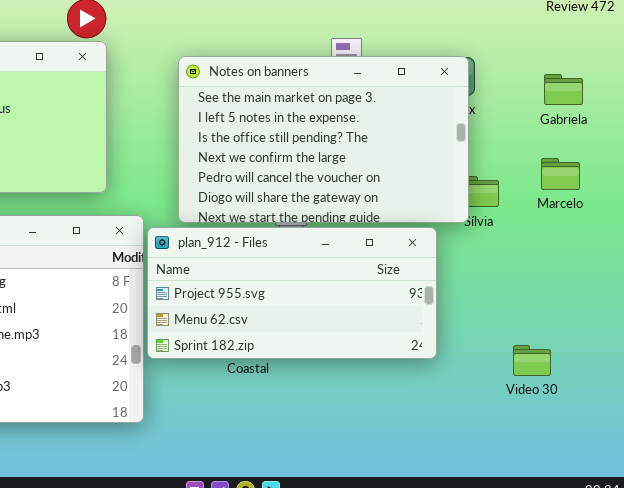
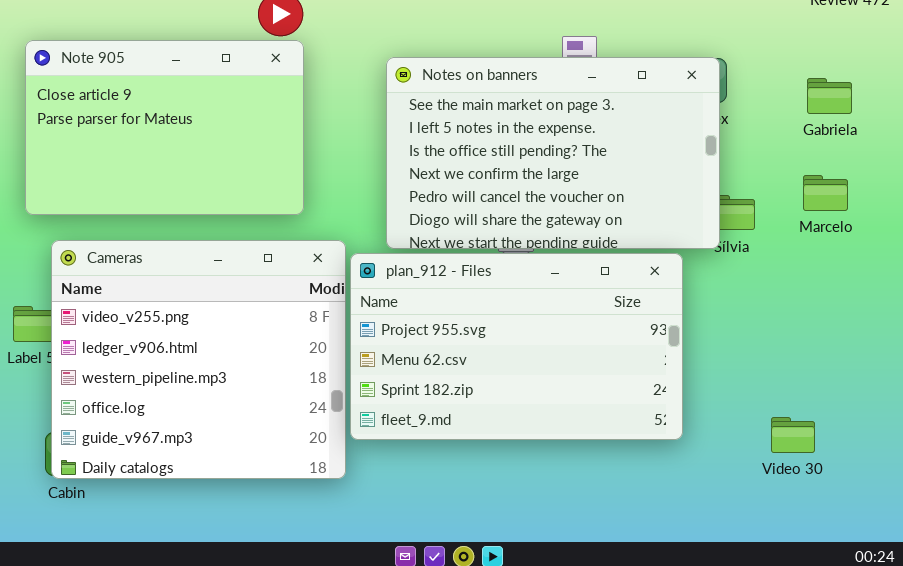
plan_912 - Files: [147,227,437,359] -> [350,253,683,440], resized
Video 30: [513,345,551,376] -> [771,417,815,453], moved

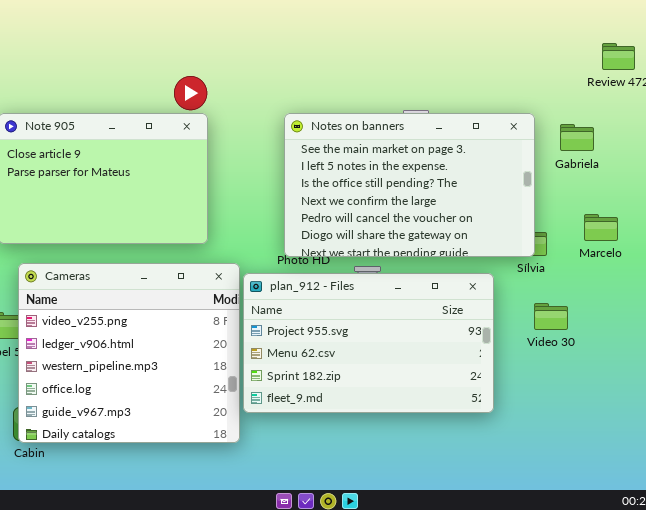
Notes on banners: [386,57,720,249] -> [284,113,535,257], moved
Gabriela: [807,78,852,114] -> [560,124,594,151], moved
Video 30: [771,417,815,453] -> [534,303,568,330], moved

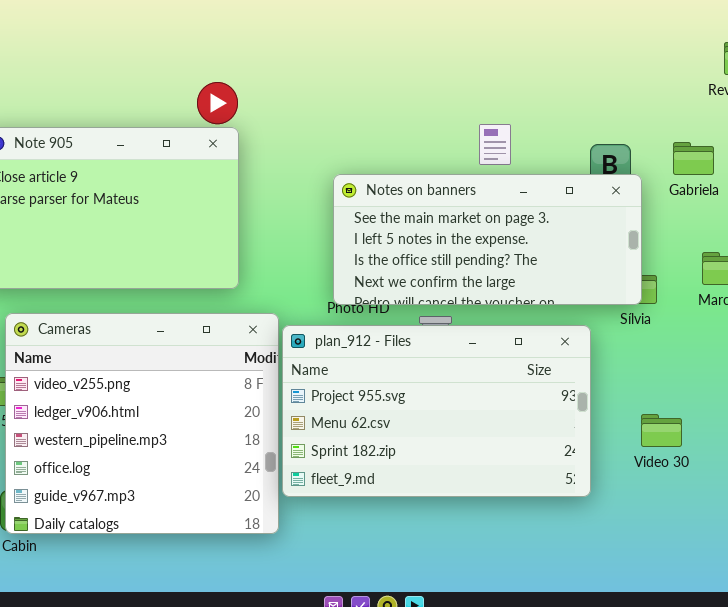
Notes on banners: [284,113,535,257] -> [333,174,642,305], resized
Video 30: [534,303,568,330] -> [641,414,682,447], moved

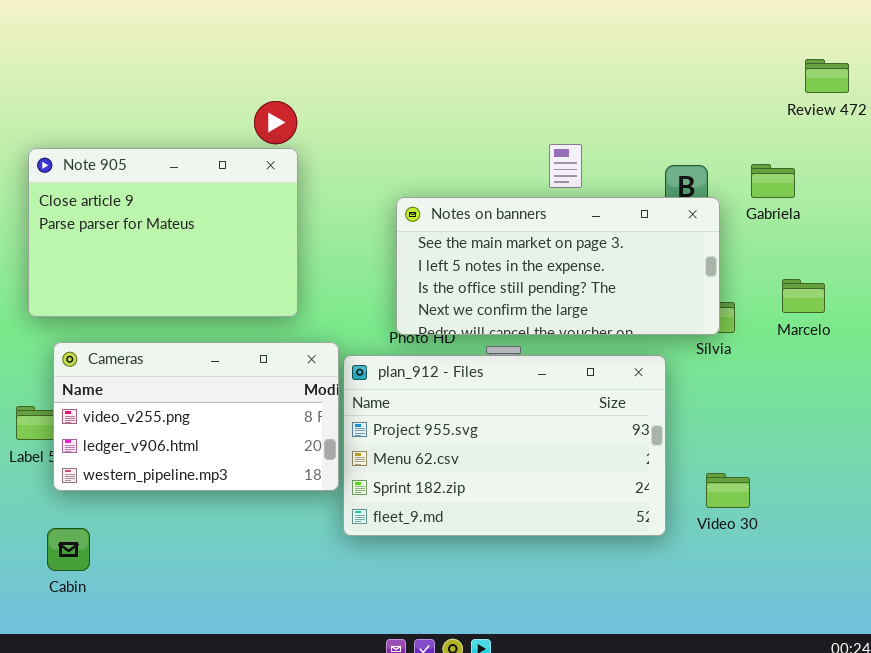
Cameras: [5,313,279,534] -> [53,342,339,491], resized
Video 30: [641,414,682,447] -> [706,473,750,508], moved

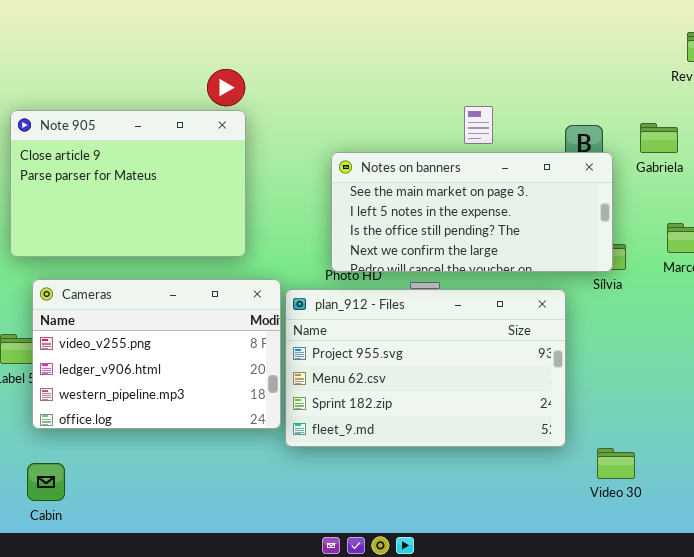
Cameras: [53,342,339,491] -> [32,279,281,429], resized
Video 30: [706,473,750,508] -> [597,448,635,479], moved
Cabin: [47,528,90,571] -> [27,463,65,501], moved

